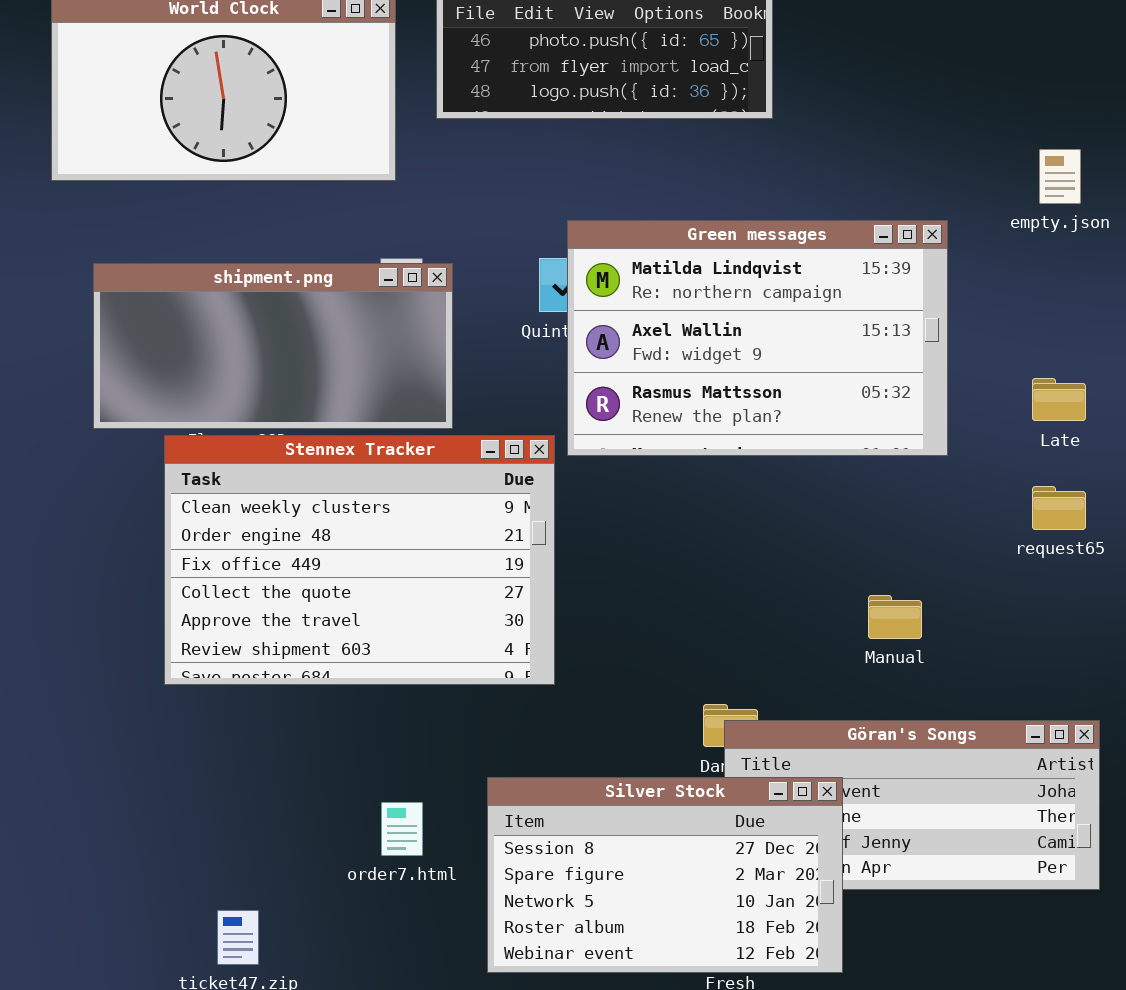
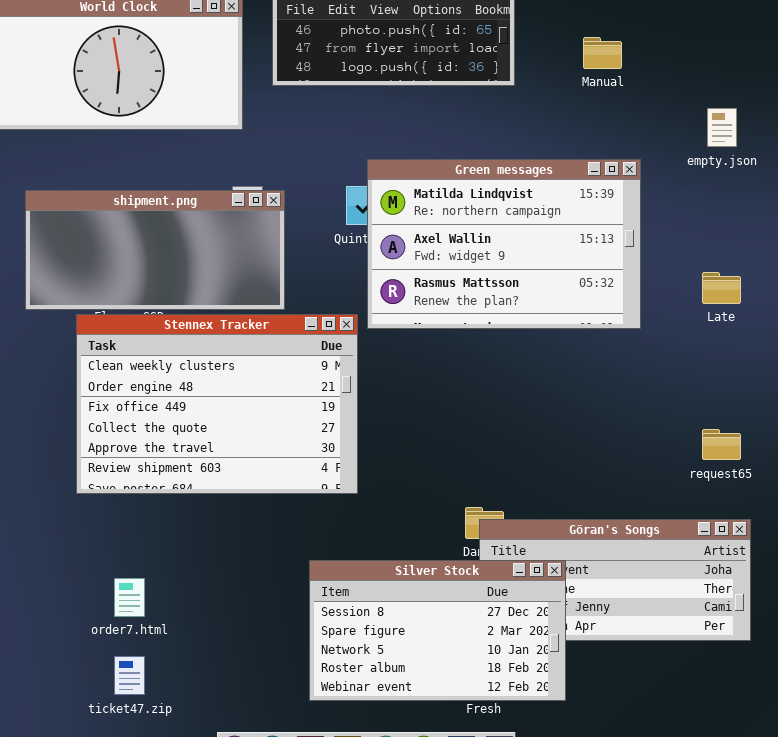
request65: [1032,486,1086,530] -> [702,429,741,460], moved
Manual: [868,595,922,639] -> [583,37,622,69], moved
order7.html: [381,802,423,856] -> [114,578,145,617], moved

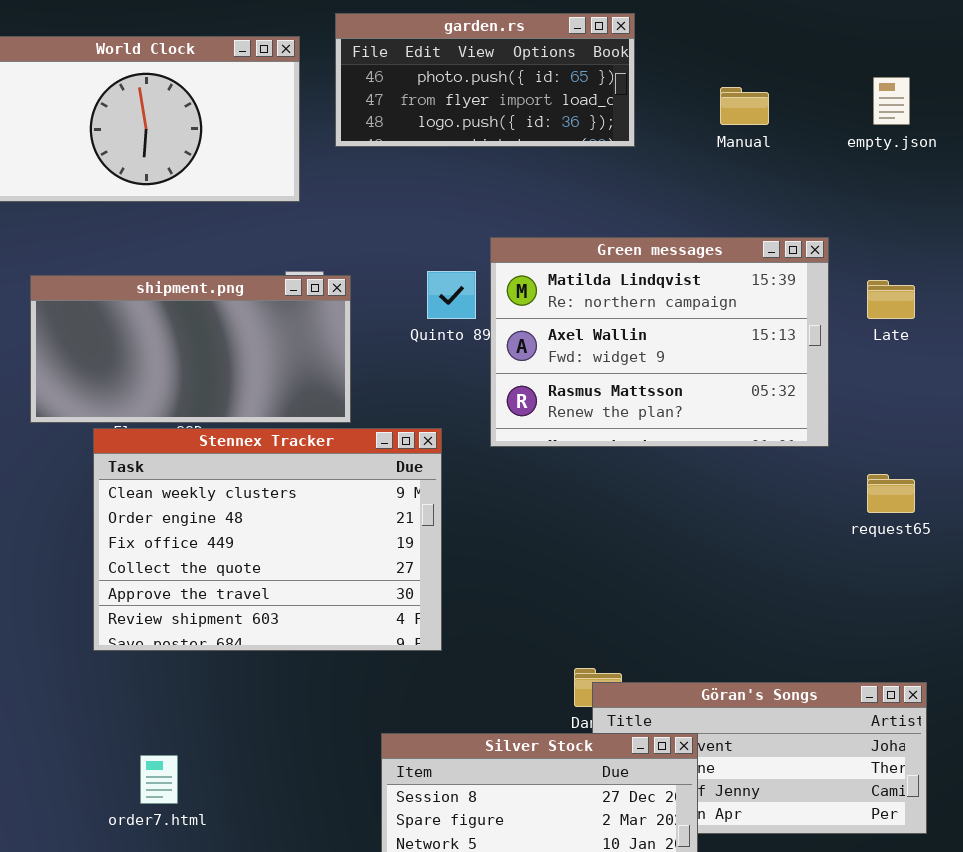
empty.json: [707,108,737,147] -> [873,77,910,125], moved
Green messages: [367,159,641,329] -> [490,237,829,447], moved
Late: [702,272,741,304] -> [867,280,915,319], moved
request65: [702,429,741,460] -> [867,474,915,513], moved

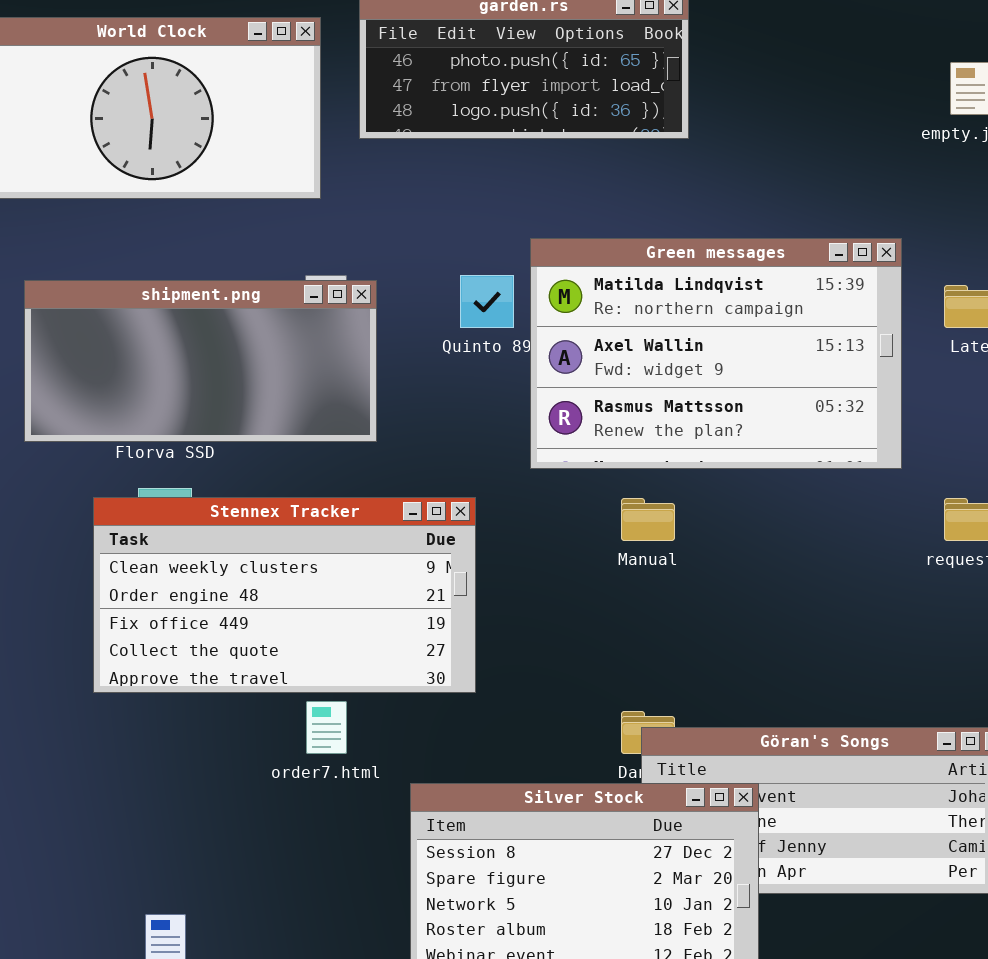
Manual: [720,87,769,125] -> [621,498,675,541], moved
Stennex Tracker: [93,428,442,651] -> [93,497,476,693], resized
order7.html: [140,755,178,804] -> [306,701,347,754], moved

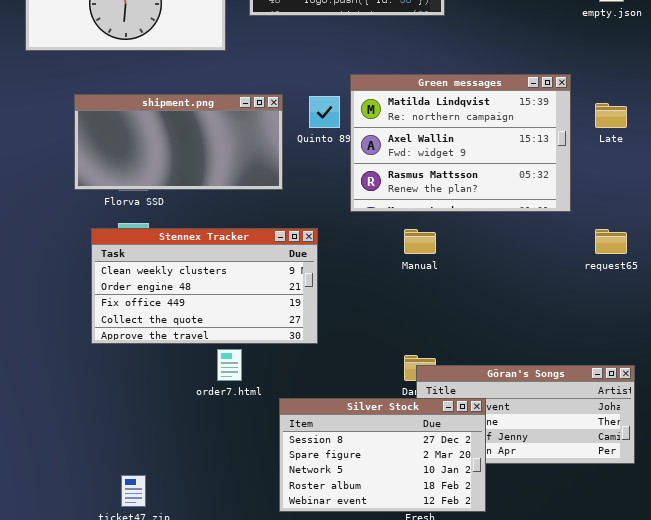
shipment.png: [24,280,377,442] -> [74,94,283,190], moved

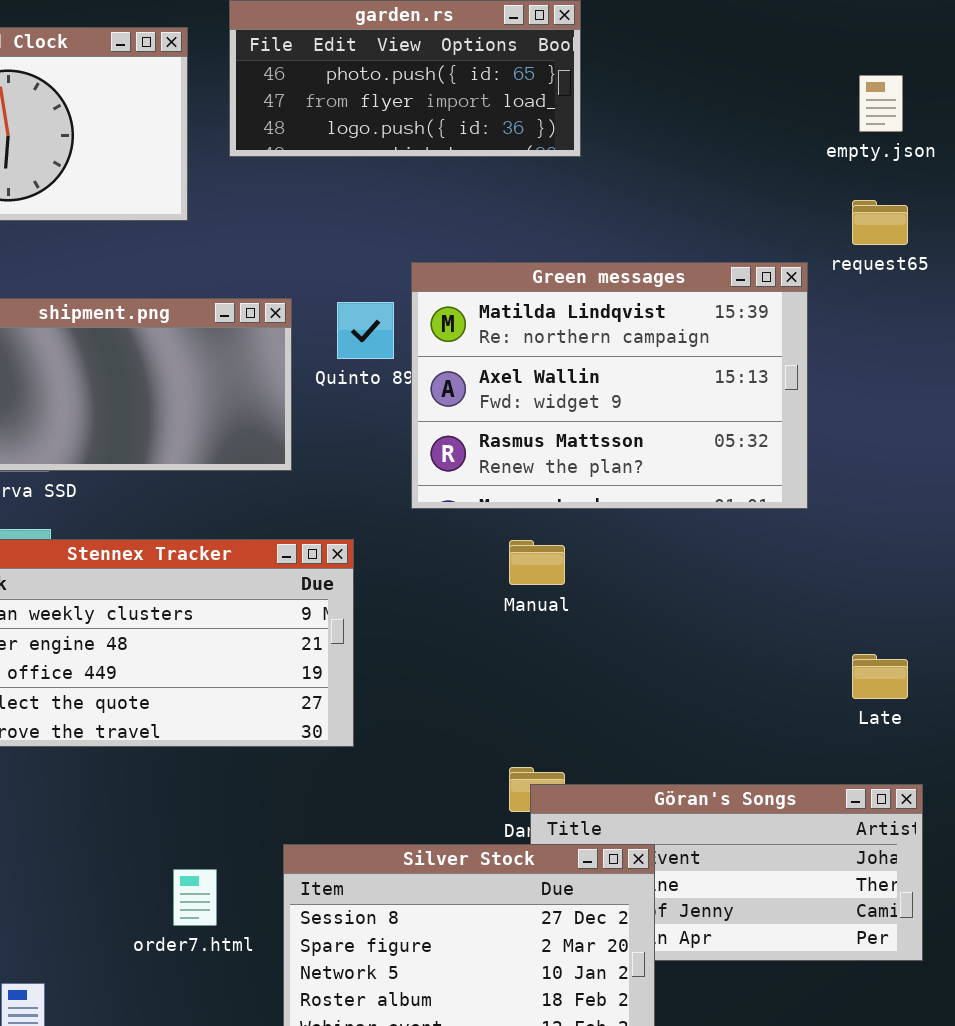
Late: [595,103,627,128] -> [852,654,908,699], moved
request65: [595,229,627,254] -> [852,200,908,245], moved
order7.html: [217,349,242,381] -> [173,869,217,926], moved

